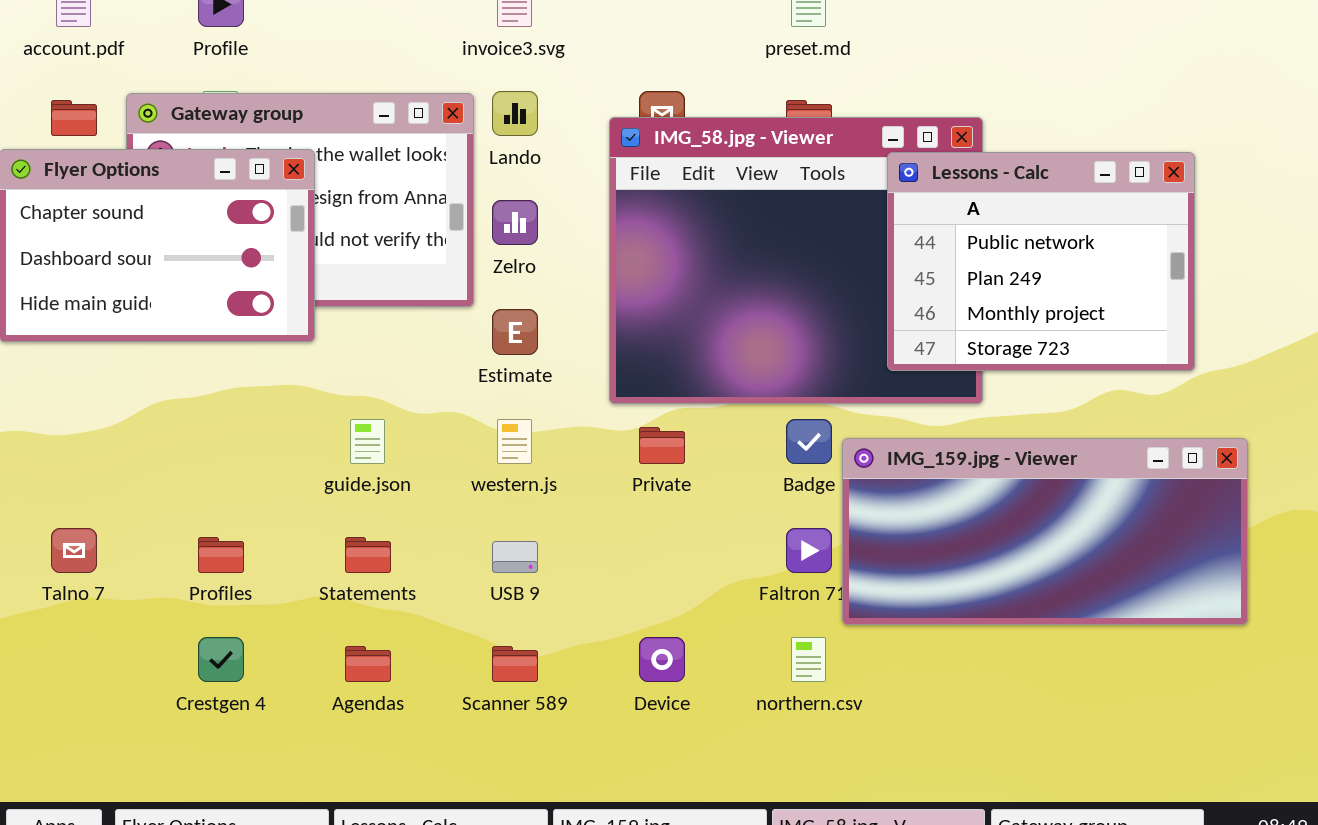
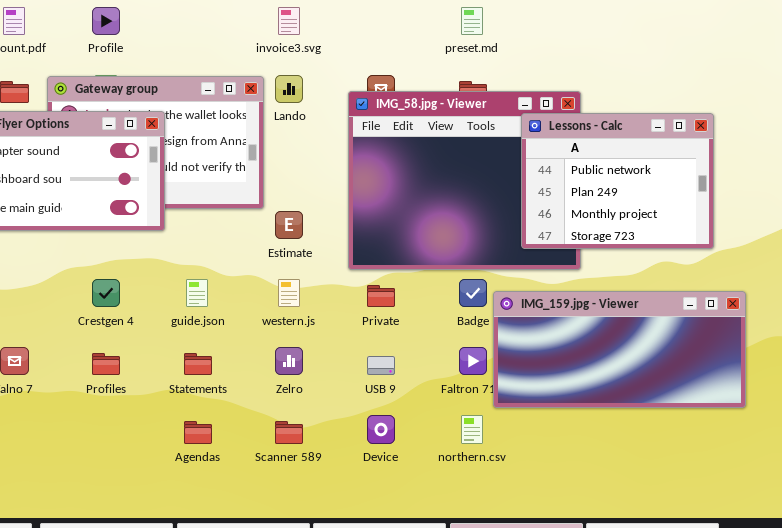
Zelro: [492,200,538,245] -> [275,347,303,375], moved
USB 9: [492,541,538,573] -> [367,356,395,375], moved
Crestgen 4: [198,637,244,682] -> [92,279,120,307], moved

